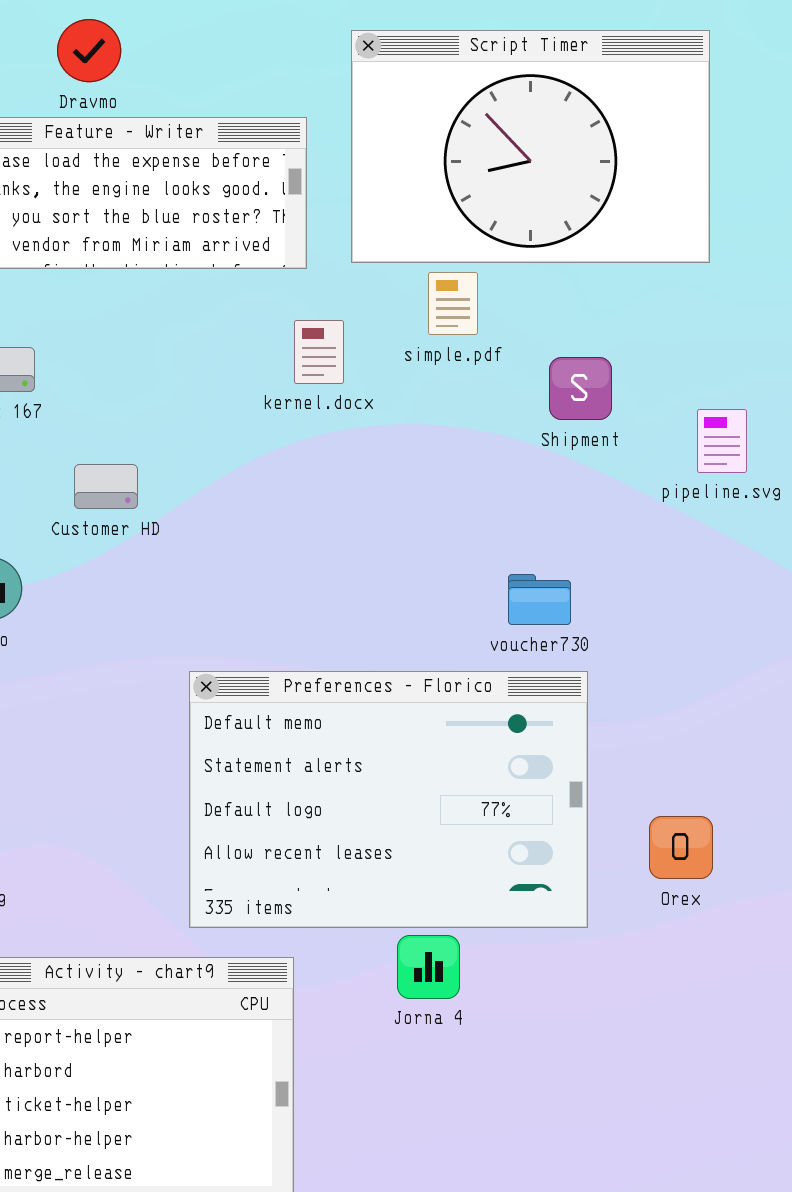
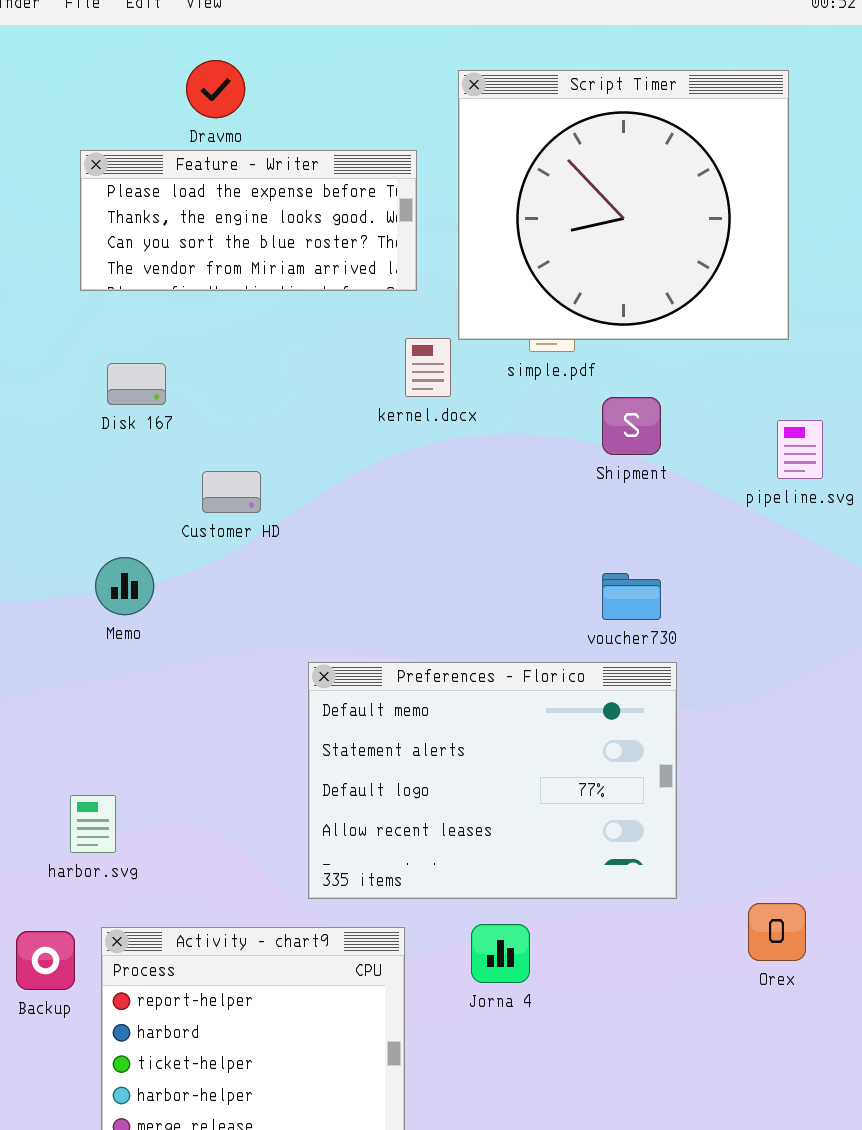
Script Timer: [351,30,710,263] -> [458,70,789,340], resized
Shipment: [549,357,612,420] -> [602,397,661,455], moved
Orex: [649,816,713,879] -> [748,903,806,961], moved
Jorna 4: [397,935,460,999] -> [471,924,530,983], moved

